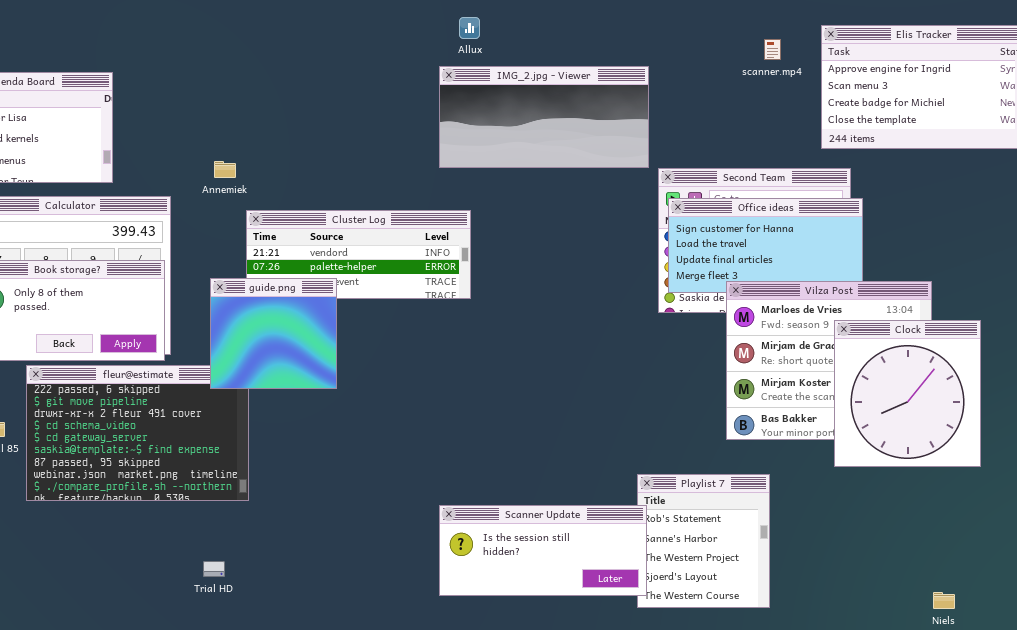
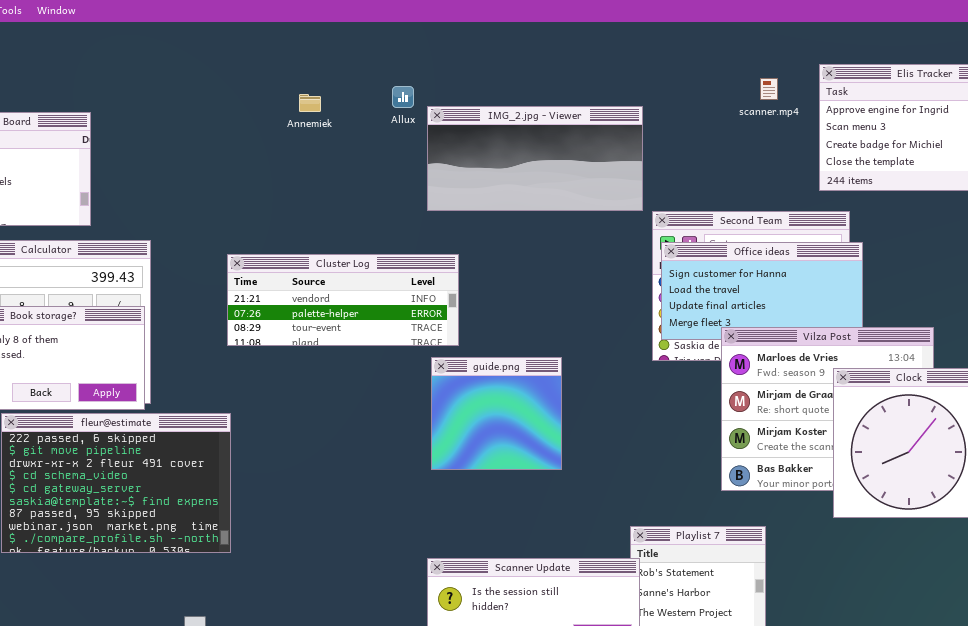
Allux: [459,17,480,39] -> [392,86,414,108], moved
Annemiek: [214,161,236,178] -> [299,94,321,112], moved
guide.png: [210,278,337,389] -> [431,357,562,470], moved

